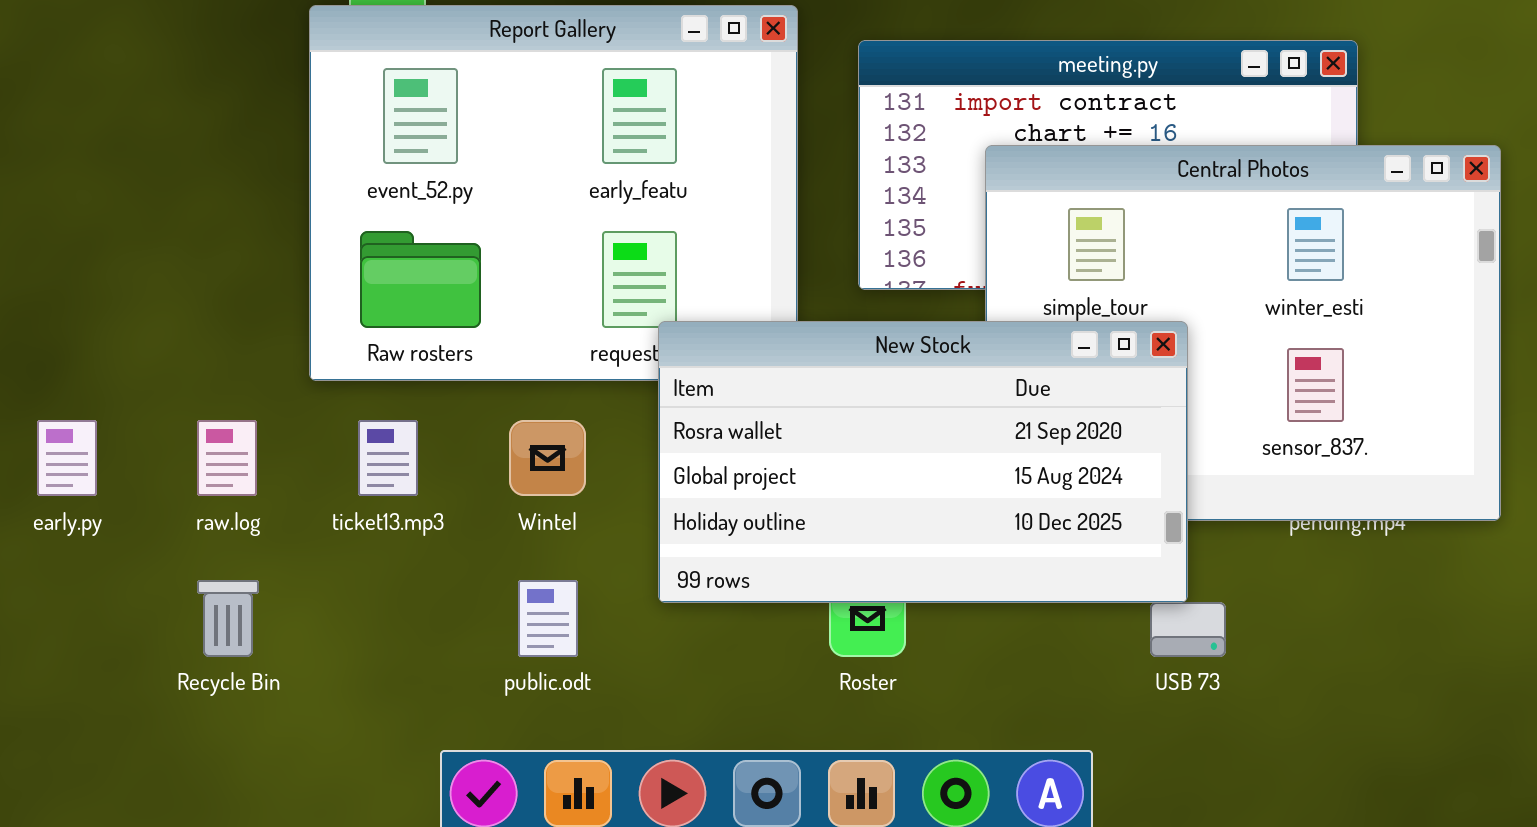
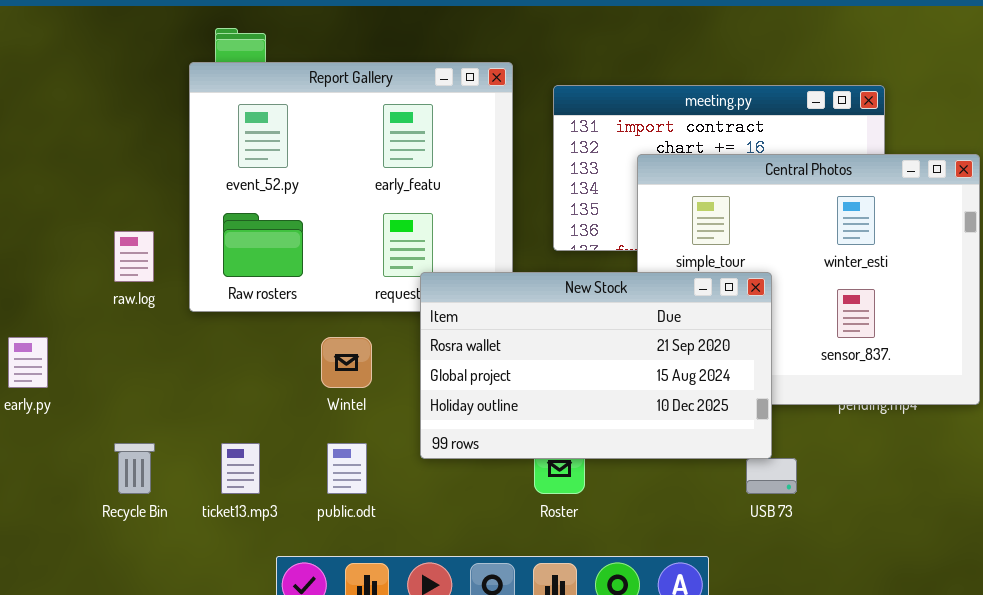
raw.log: [197,420,257,496] -> [114,231,154,282], moved
ticket13.mp3: [358,420,418,496] -> [221,443,260,494], moved

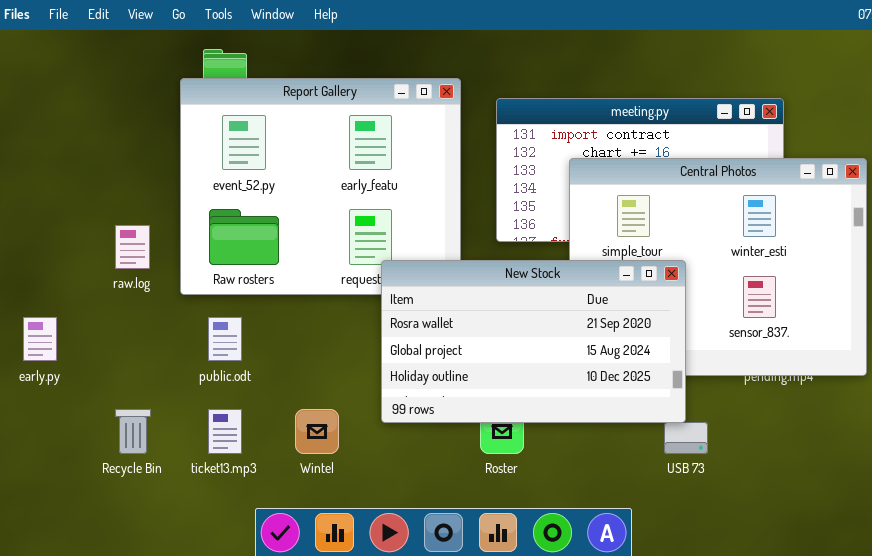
Wintel: [321,337,372,388] -> [295,409,339,454], moved
public.odt: [327,443,367,494] -> [208,317,242,361], moved

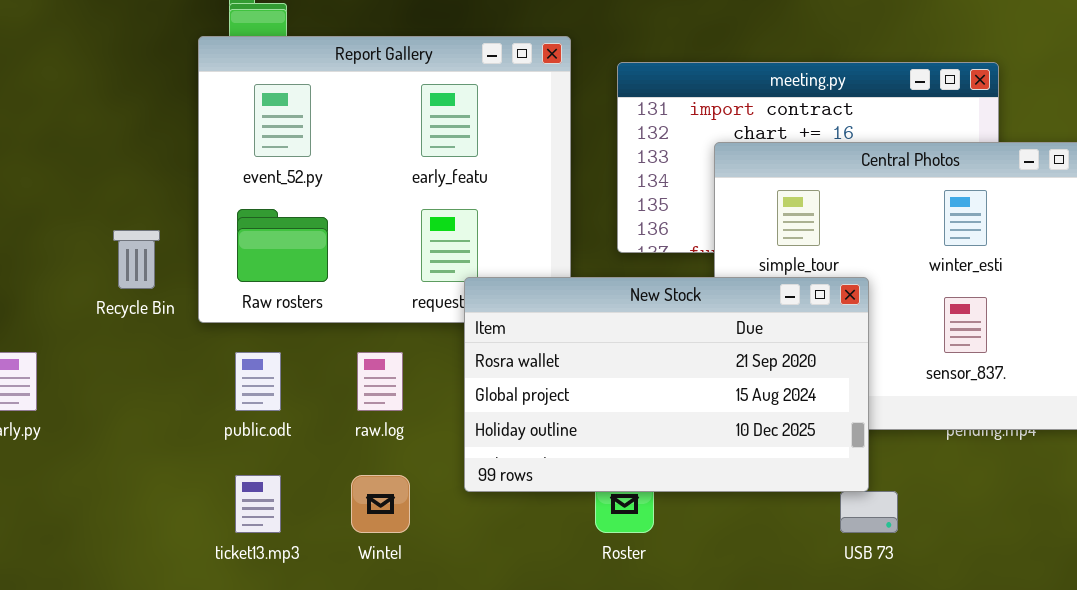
raw.log: [115,225,150,269] -> [357,352,403,411], moved
Recycle Bin: [115,409,151,454] -> [113,230,160,289], moved

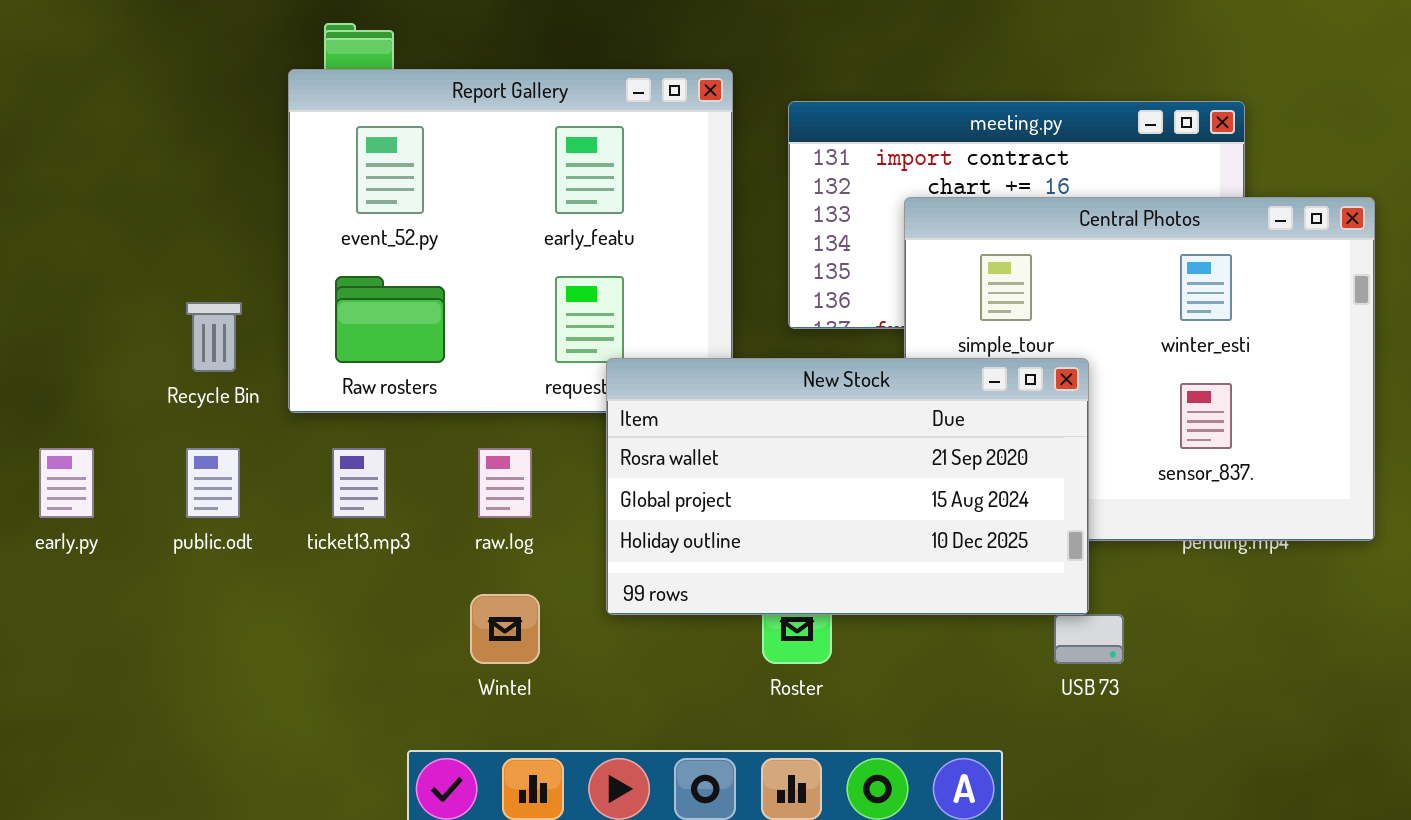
public.odt: [235,352,281,411] -> [186,448,240,518], moved
ticket13.mp3: [235,475,281,533] -> [332,448,386,518], moved

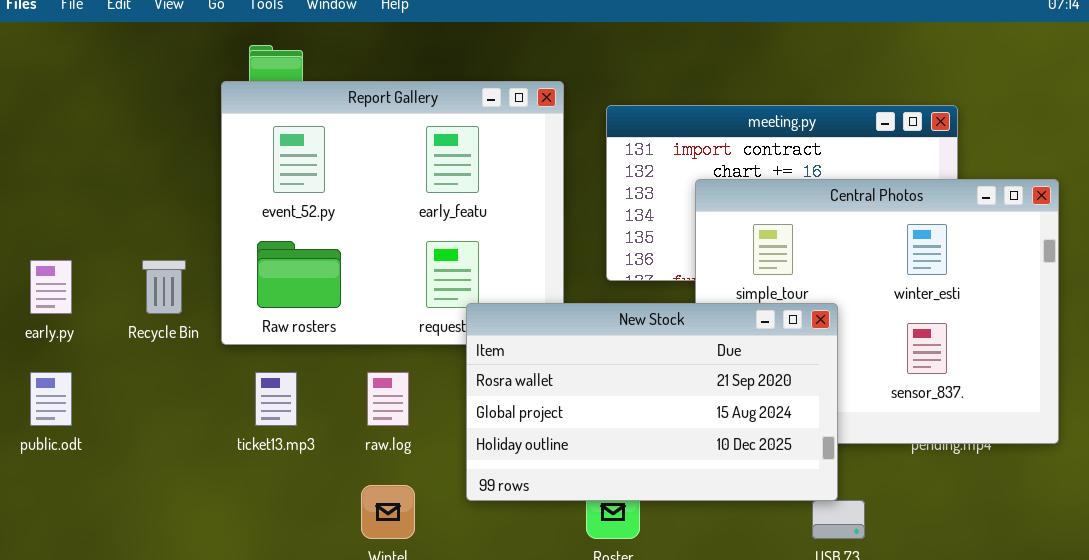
early.py: [39,448,94,518] -> [30,260,72,314], moved
public.odt: [186,448,240,518] -> [30,372,72,426], moved

